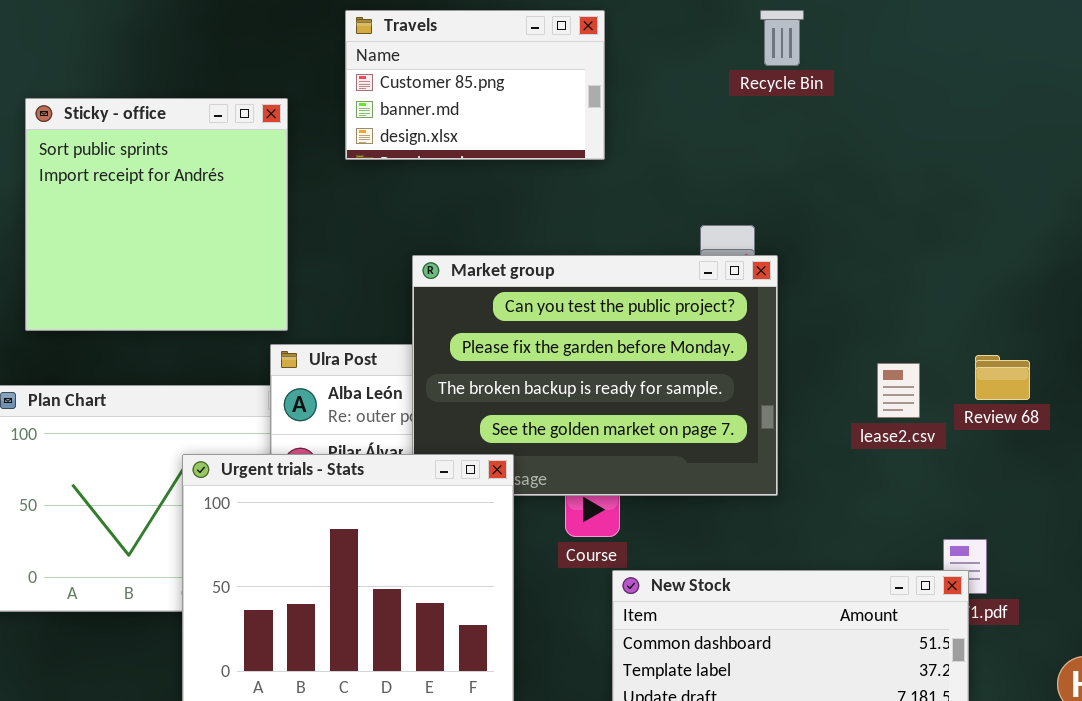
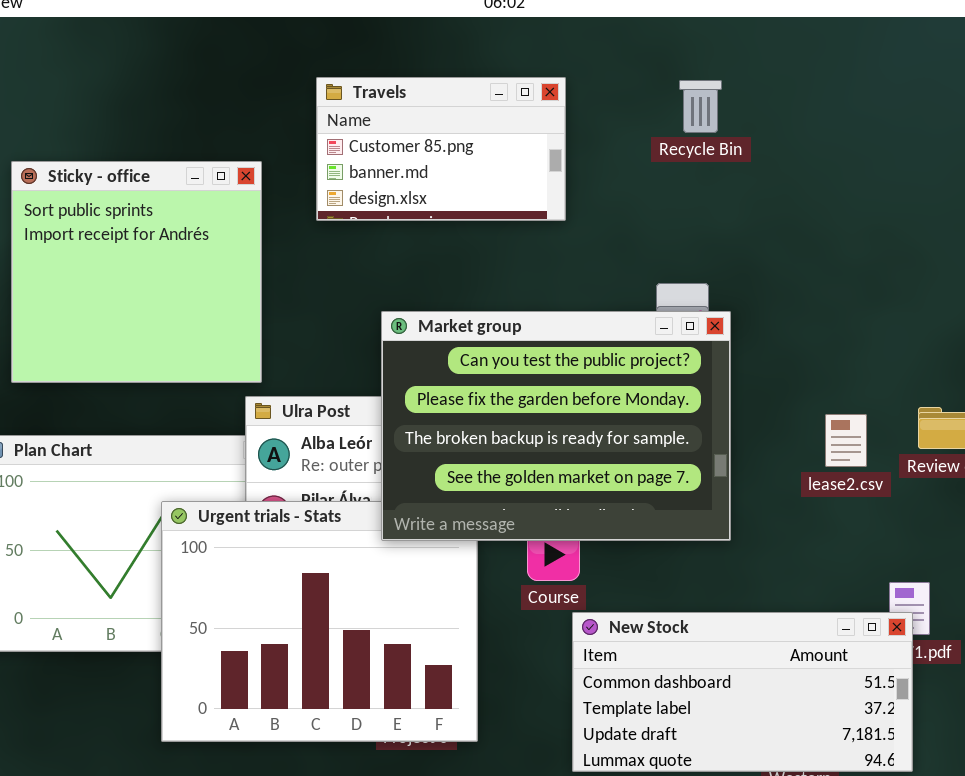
Recycle Bin: [760,10,804,66] -> [679,80,722,133], moved
Market group: [412,255,778,496] -> [381,311,731,541], raised

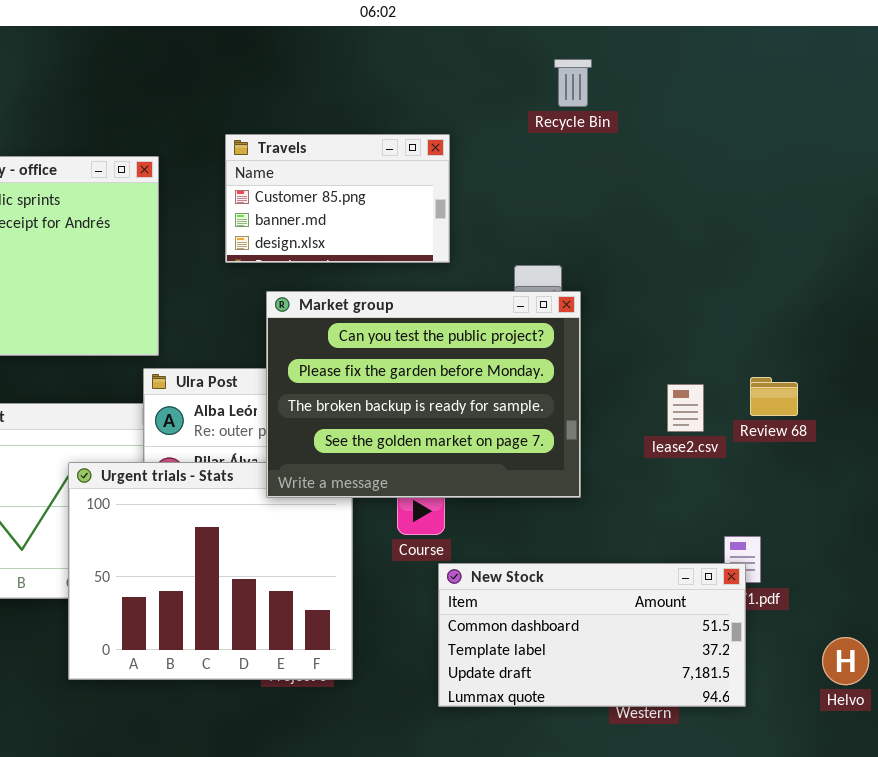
Travels: [316,77,566,221] -> [225,134,450,263], moved
Recycle Bin: [679,80,722,133] -> [554,59,592,107], moved

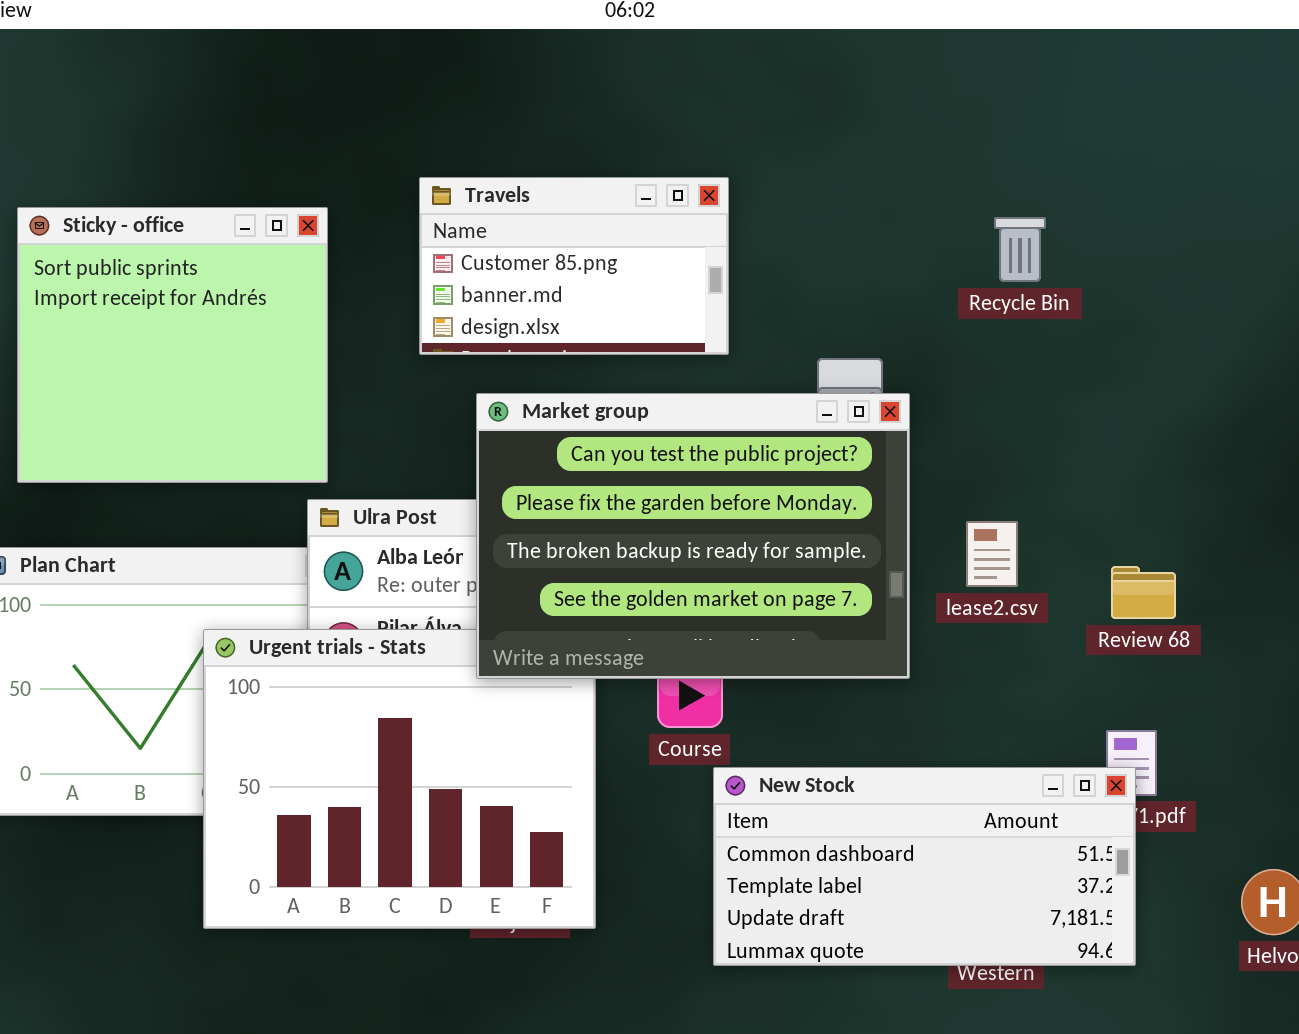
Recycle Bin: [554,59,592,107] -> [994,217,1046,282], moved
Review 68: [750,377,798,416] -> [1111,566,1176,619], moved
lease2.csv: [667,384,704,432] -> [966,521,1018,587], moved

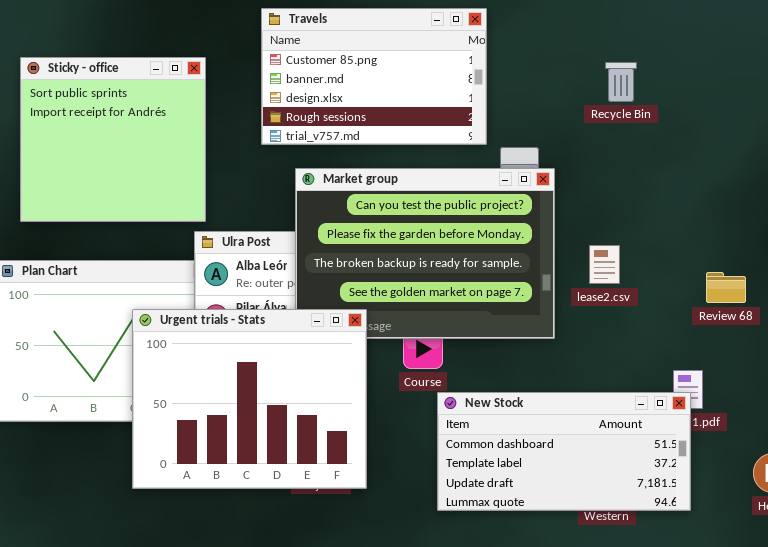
Travels: [419,177,729,355] -> [261,8,487,145], resized
Review 68: [1111,566,1176,619] -> [706,272,746,303], moved
Urgent trials - Stats: [203,629,596,929] -> [132,309,367,489], raised

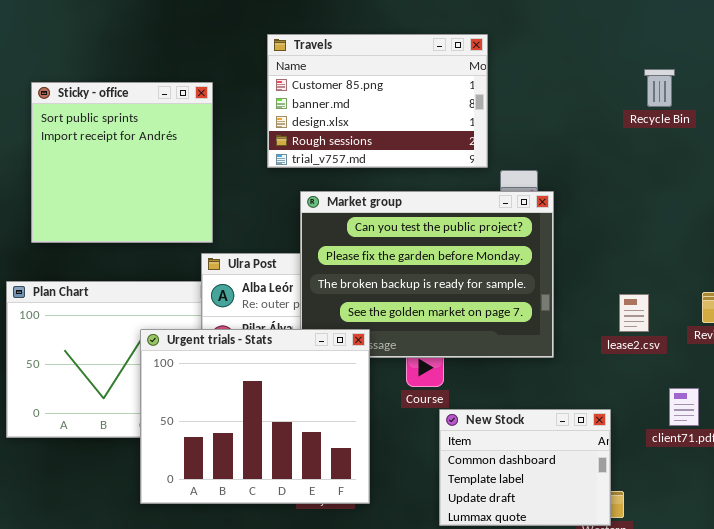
Recycle Bin: [605,62,637,102] -> [644,69,675,107], moved
lease2.csv: [589,245,620,284] -> [619,294,649,332], moved
New Stock: [437,392,691,511] -> [439,409,611,526], resized

